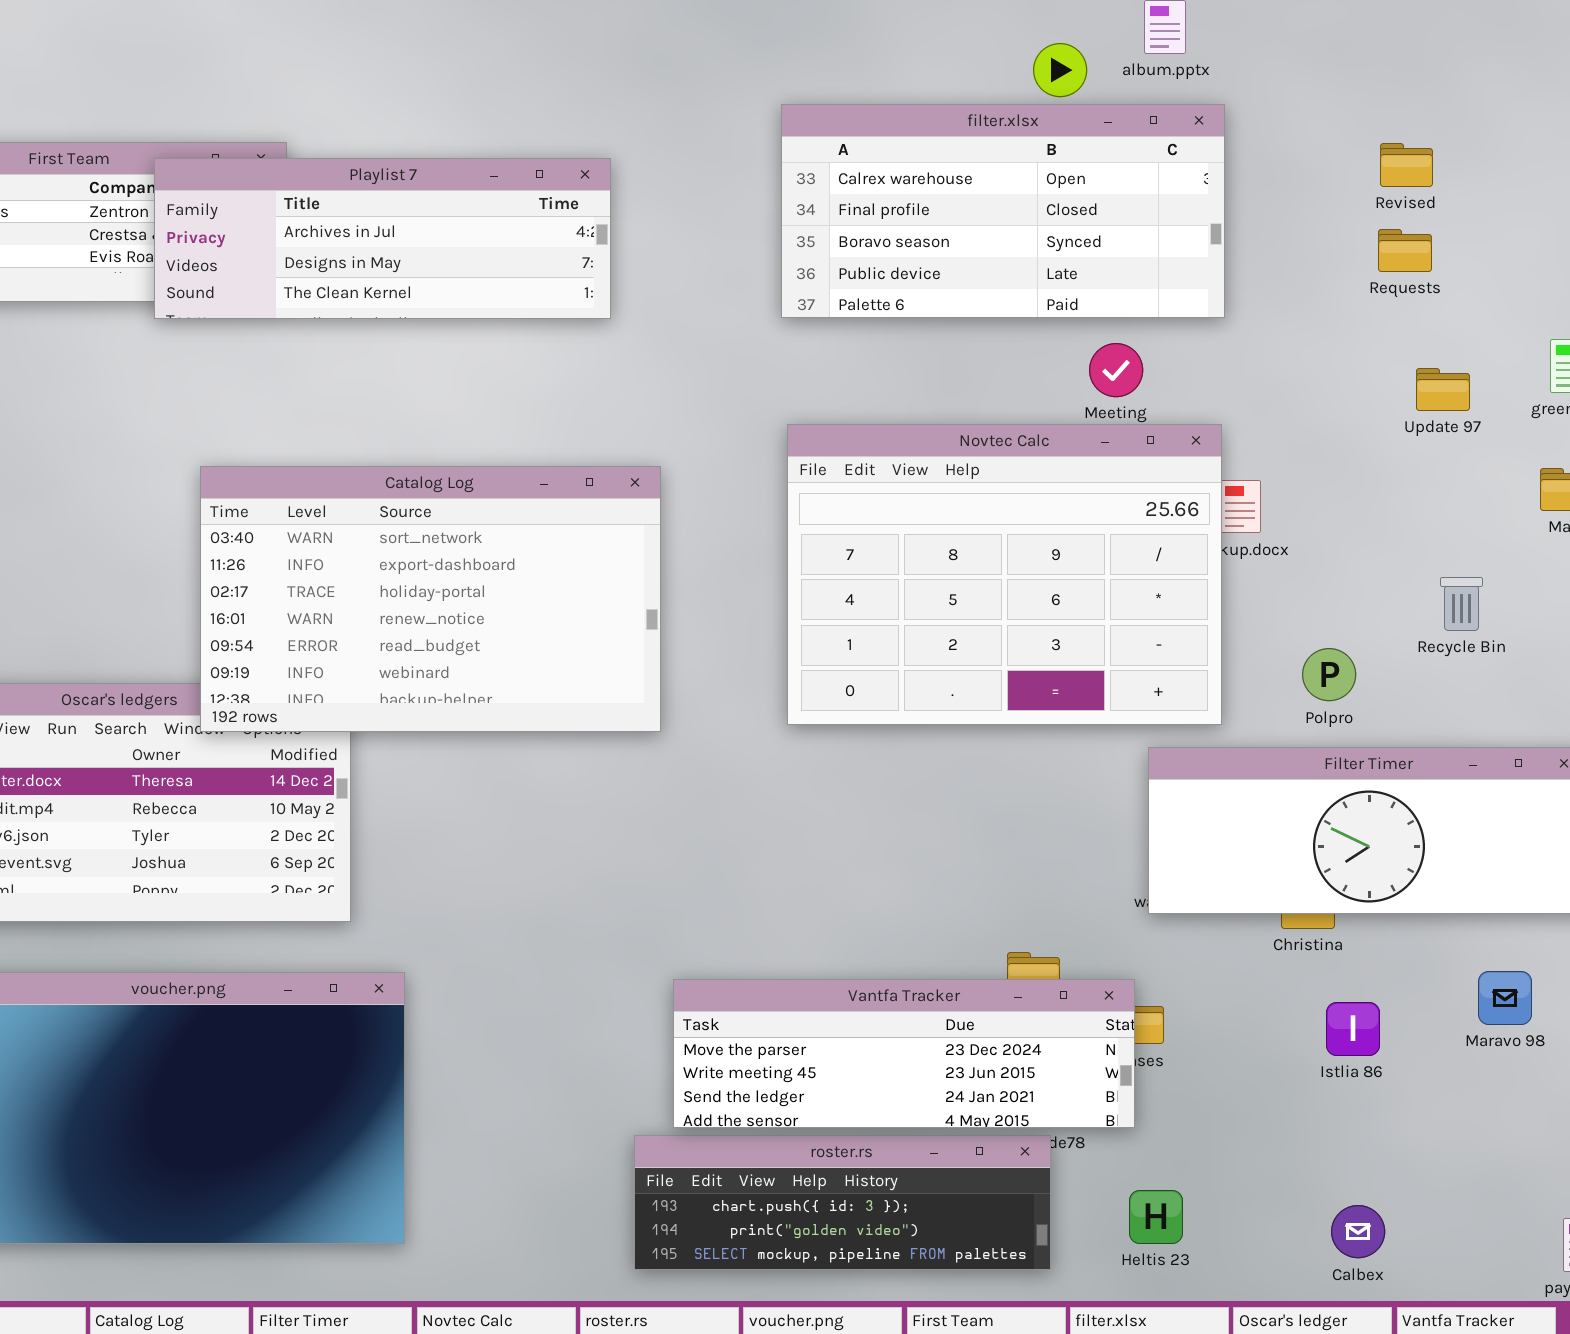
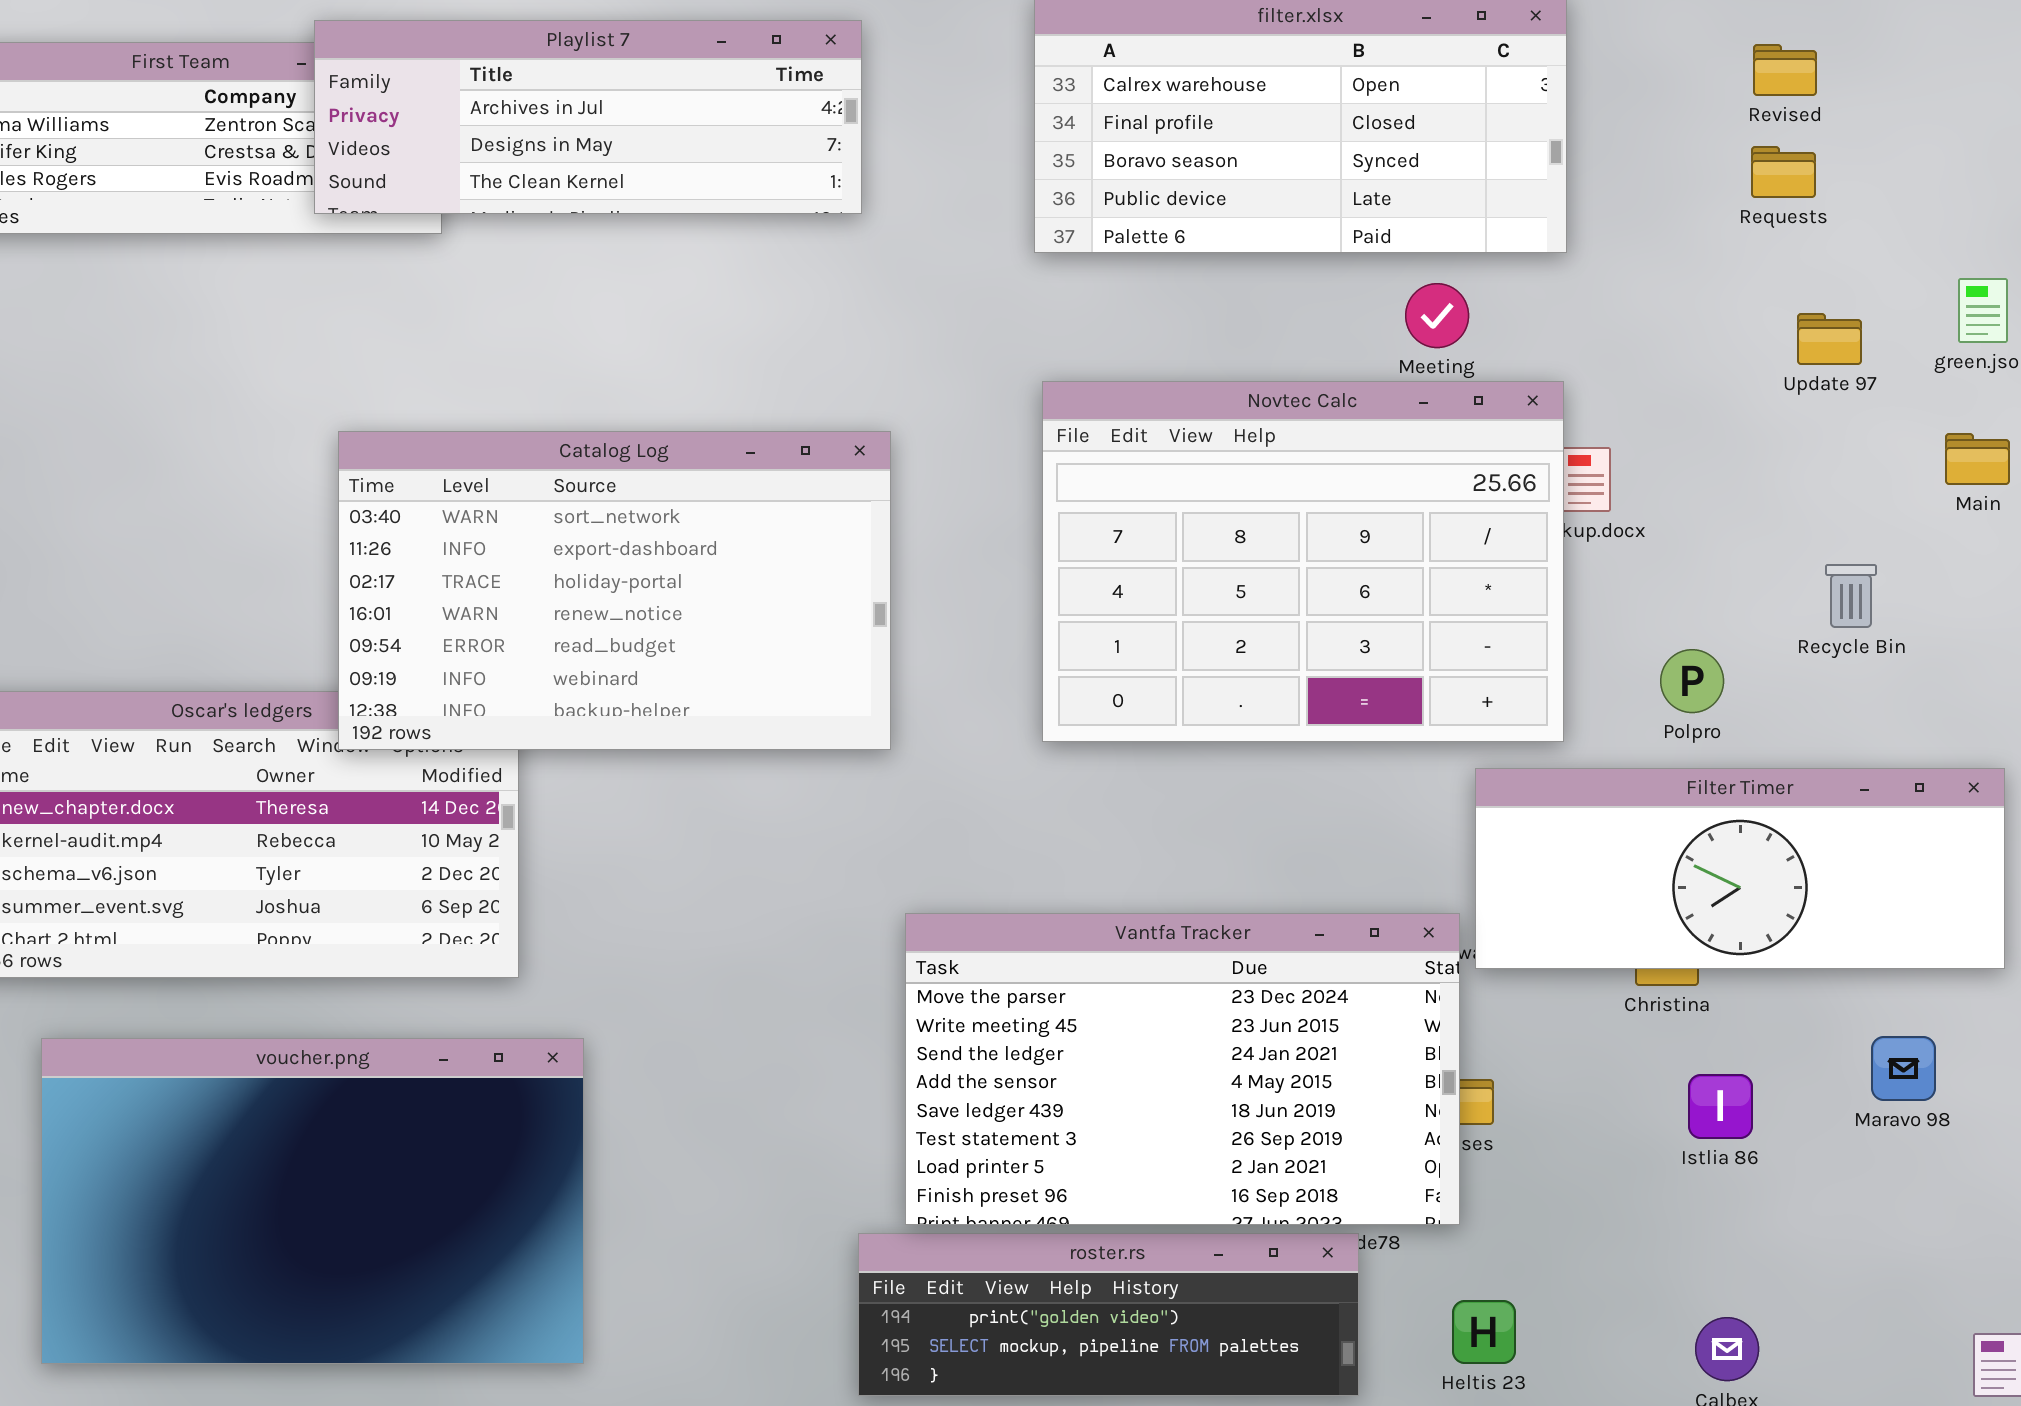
Playlist 7: [154,158,611,319] -> [314,20,862,214], moved
Vantfa Tracker: [673,979,1135,1128] -> [905,913,1460,1225], resized
roster.rs: [634,1135,1051,1270] -> [858,1233,1359,1396], scrolled down 1 row

